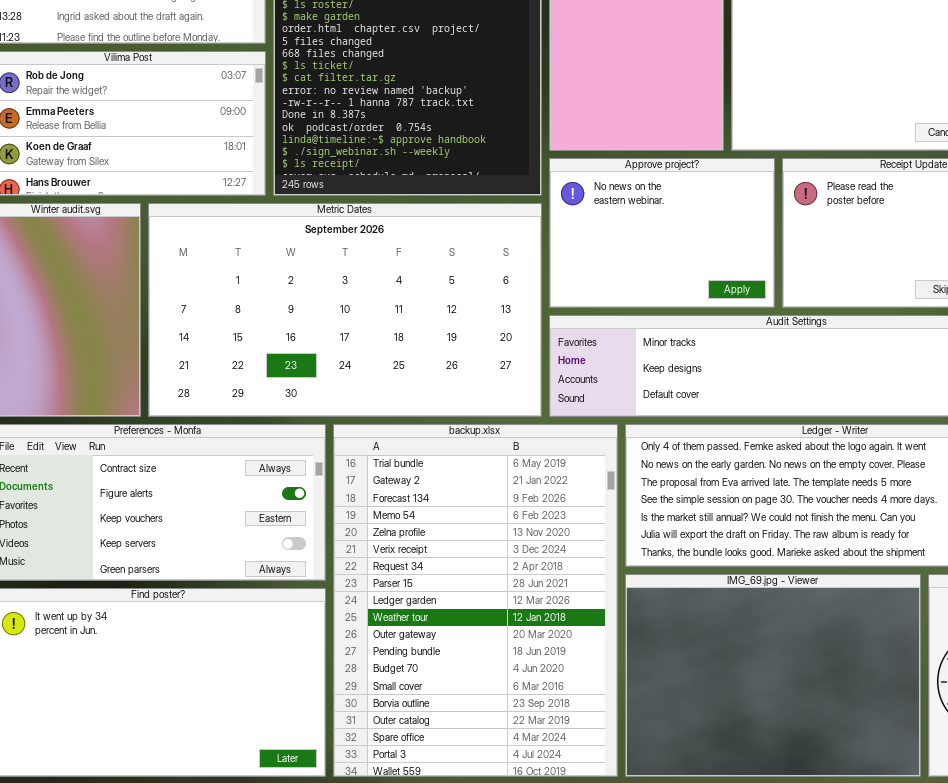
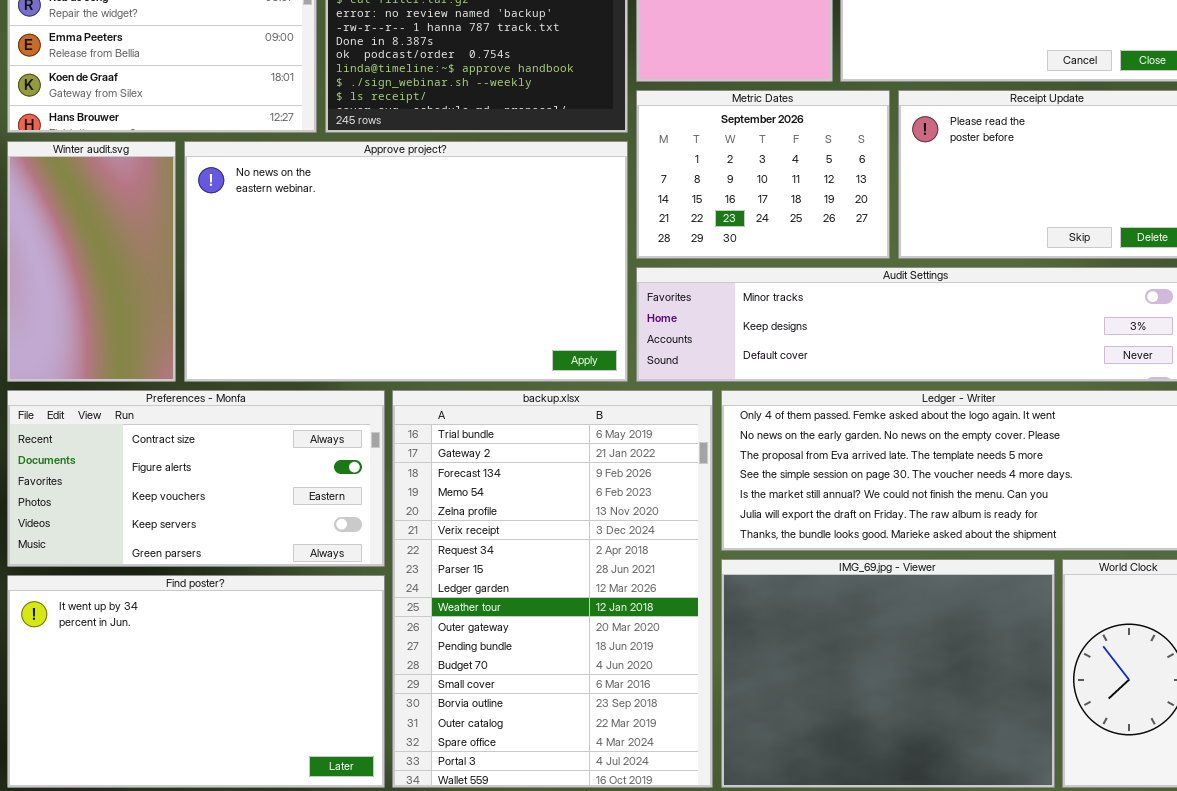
Approve project?: [549,158,775,308] -> [184,141,628,382], moved, resized
Metric Dates: [148,203,542,417] -> [636,90,890,259], moved, resized

